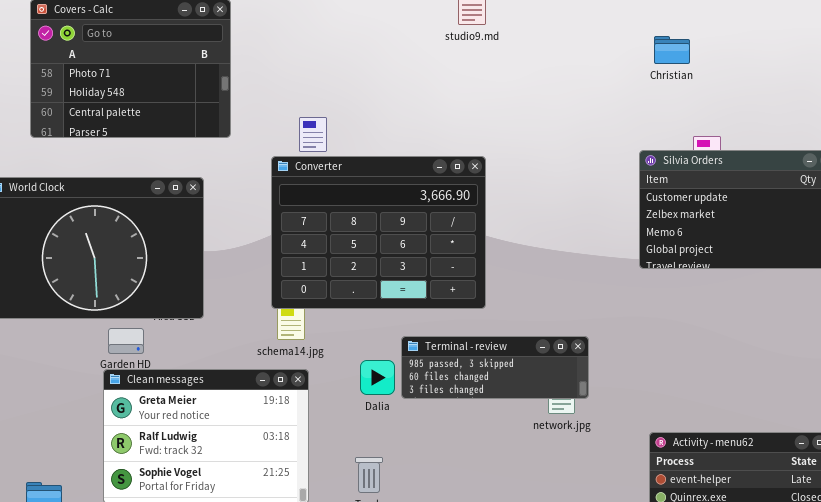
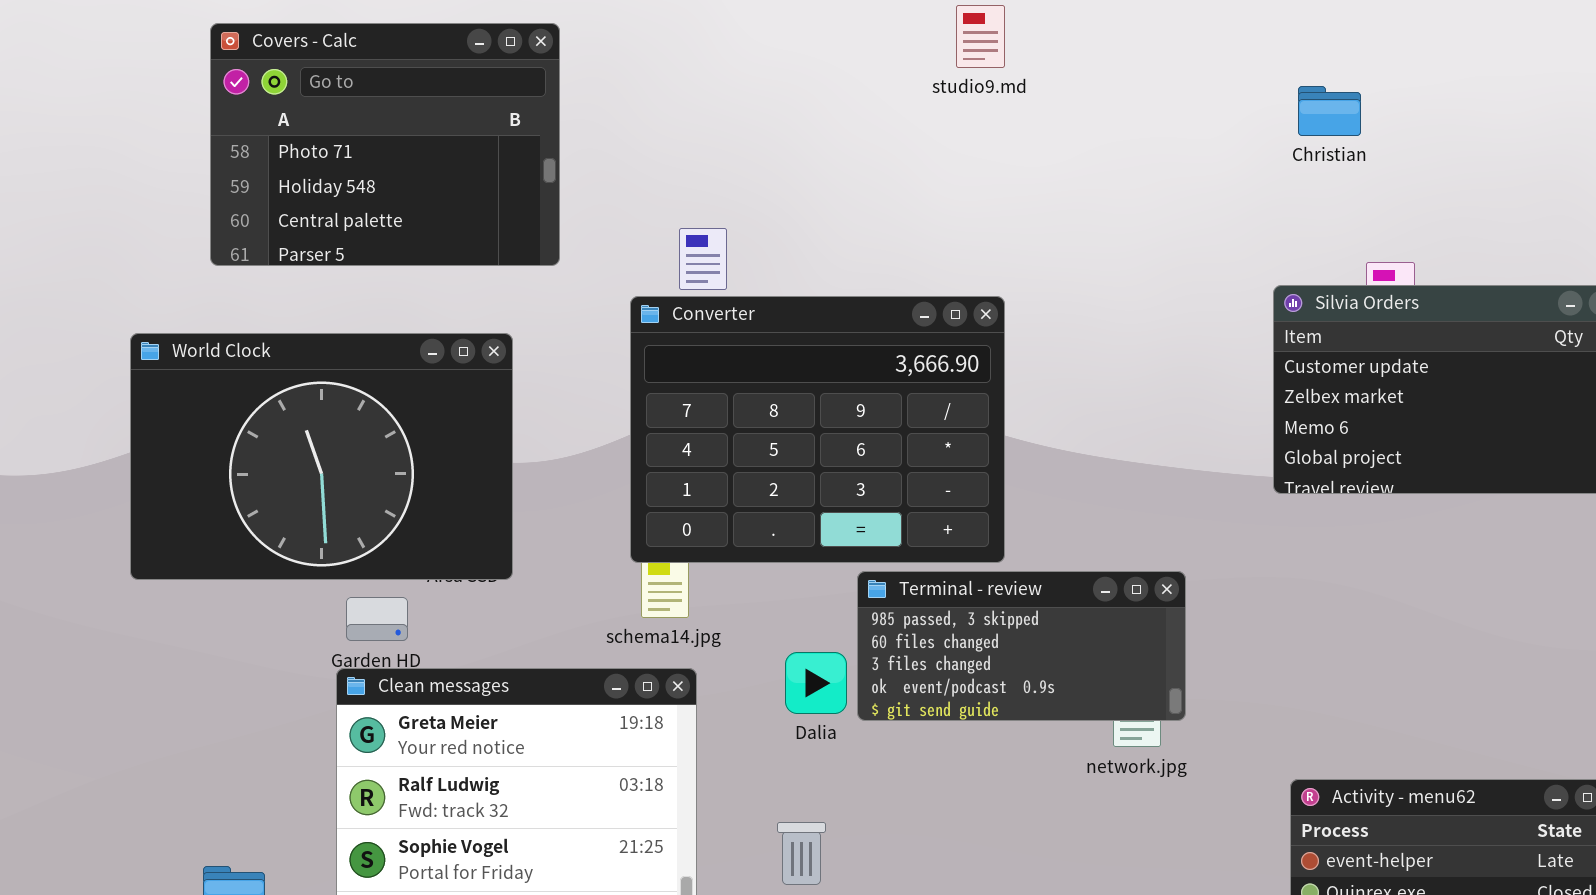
Terminal - review: [401,336,589,399] -> [857,571,1186,721], resized

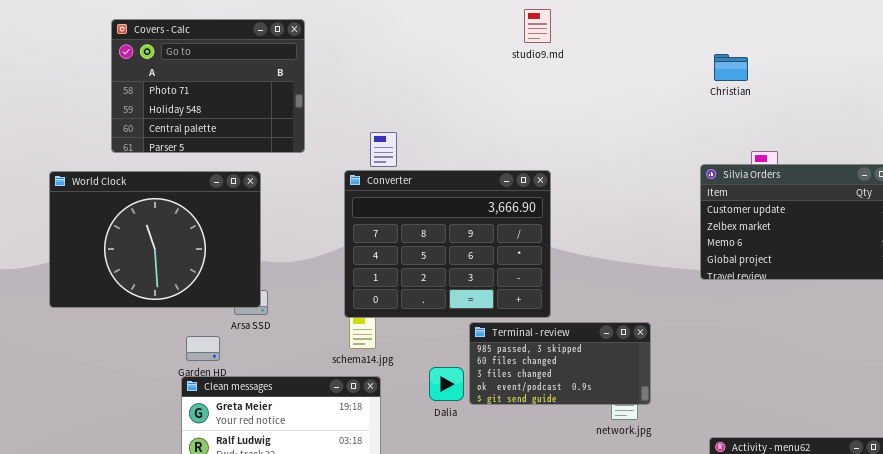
World Clock: [130,333,513,580] -> [49,171,261,308], moved

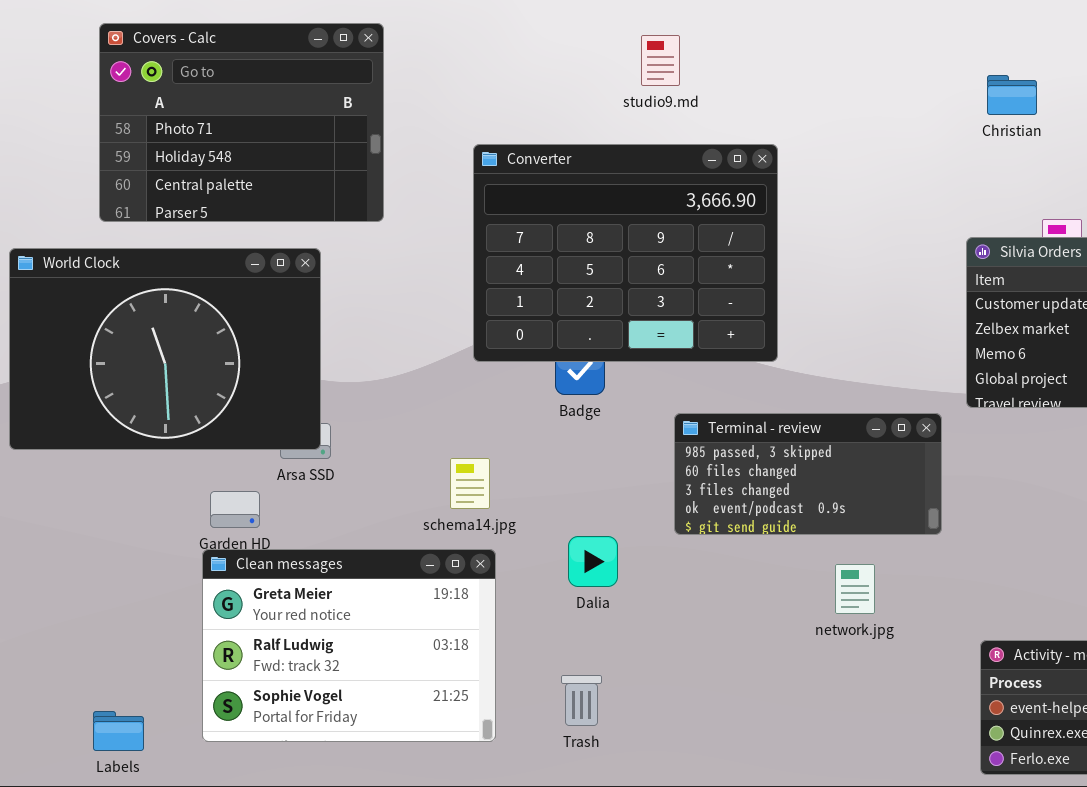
studio9.md: [524,9,551,43] -> [641,35,680,86], moved
Converter: [344,170,551,318] -> [473,144,778,362], moved
Terminal - review: [469,322,651,405] -> [674,413,942,535], moved

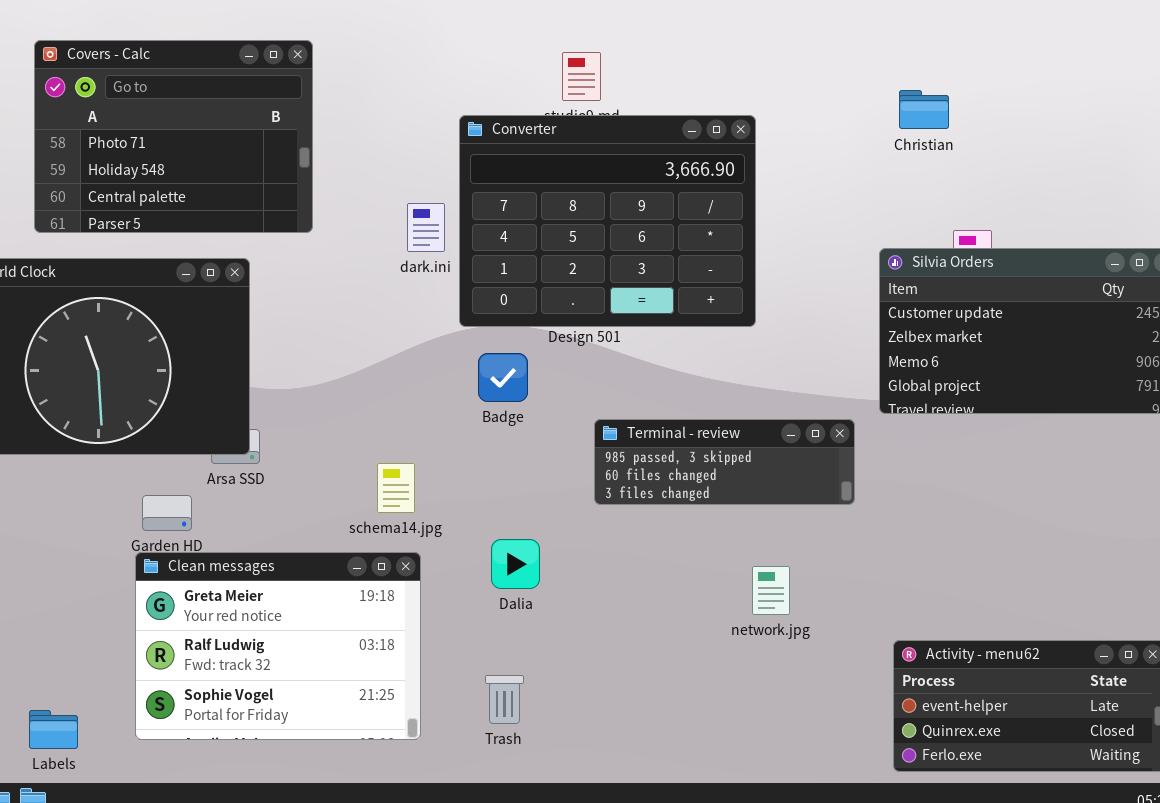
Converter: [473,144,778,362] -> [459,115,756,327], moved
Terminal - review: [674,413,942,535] -> [594,419,855,505], resized

